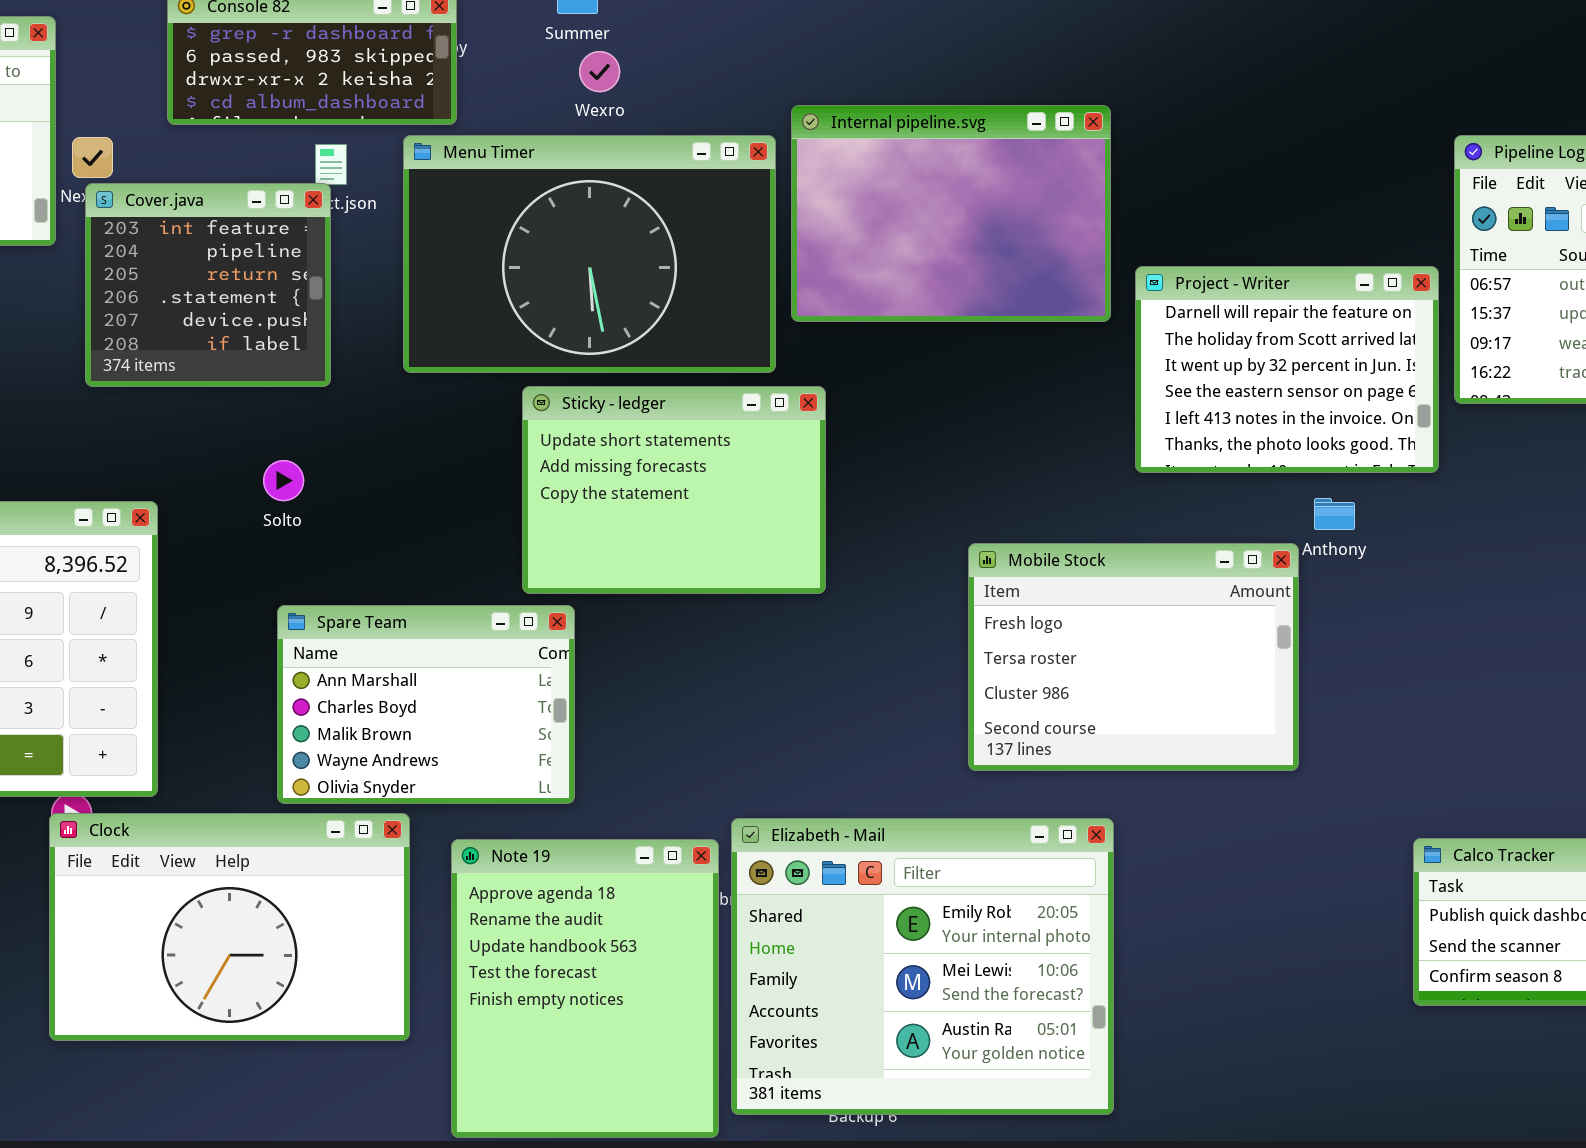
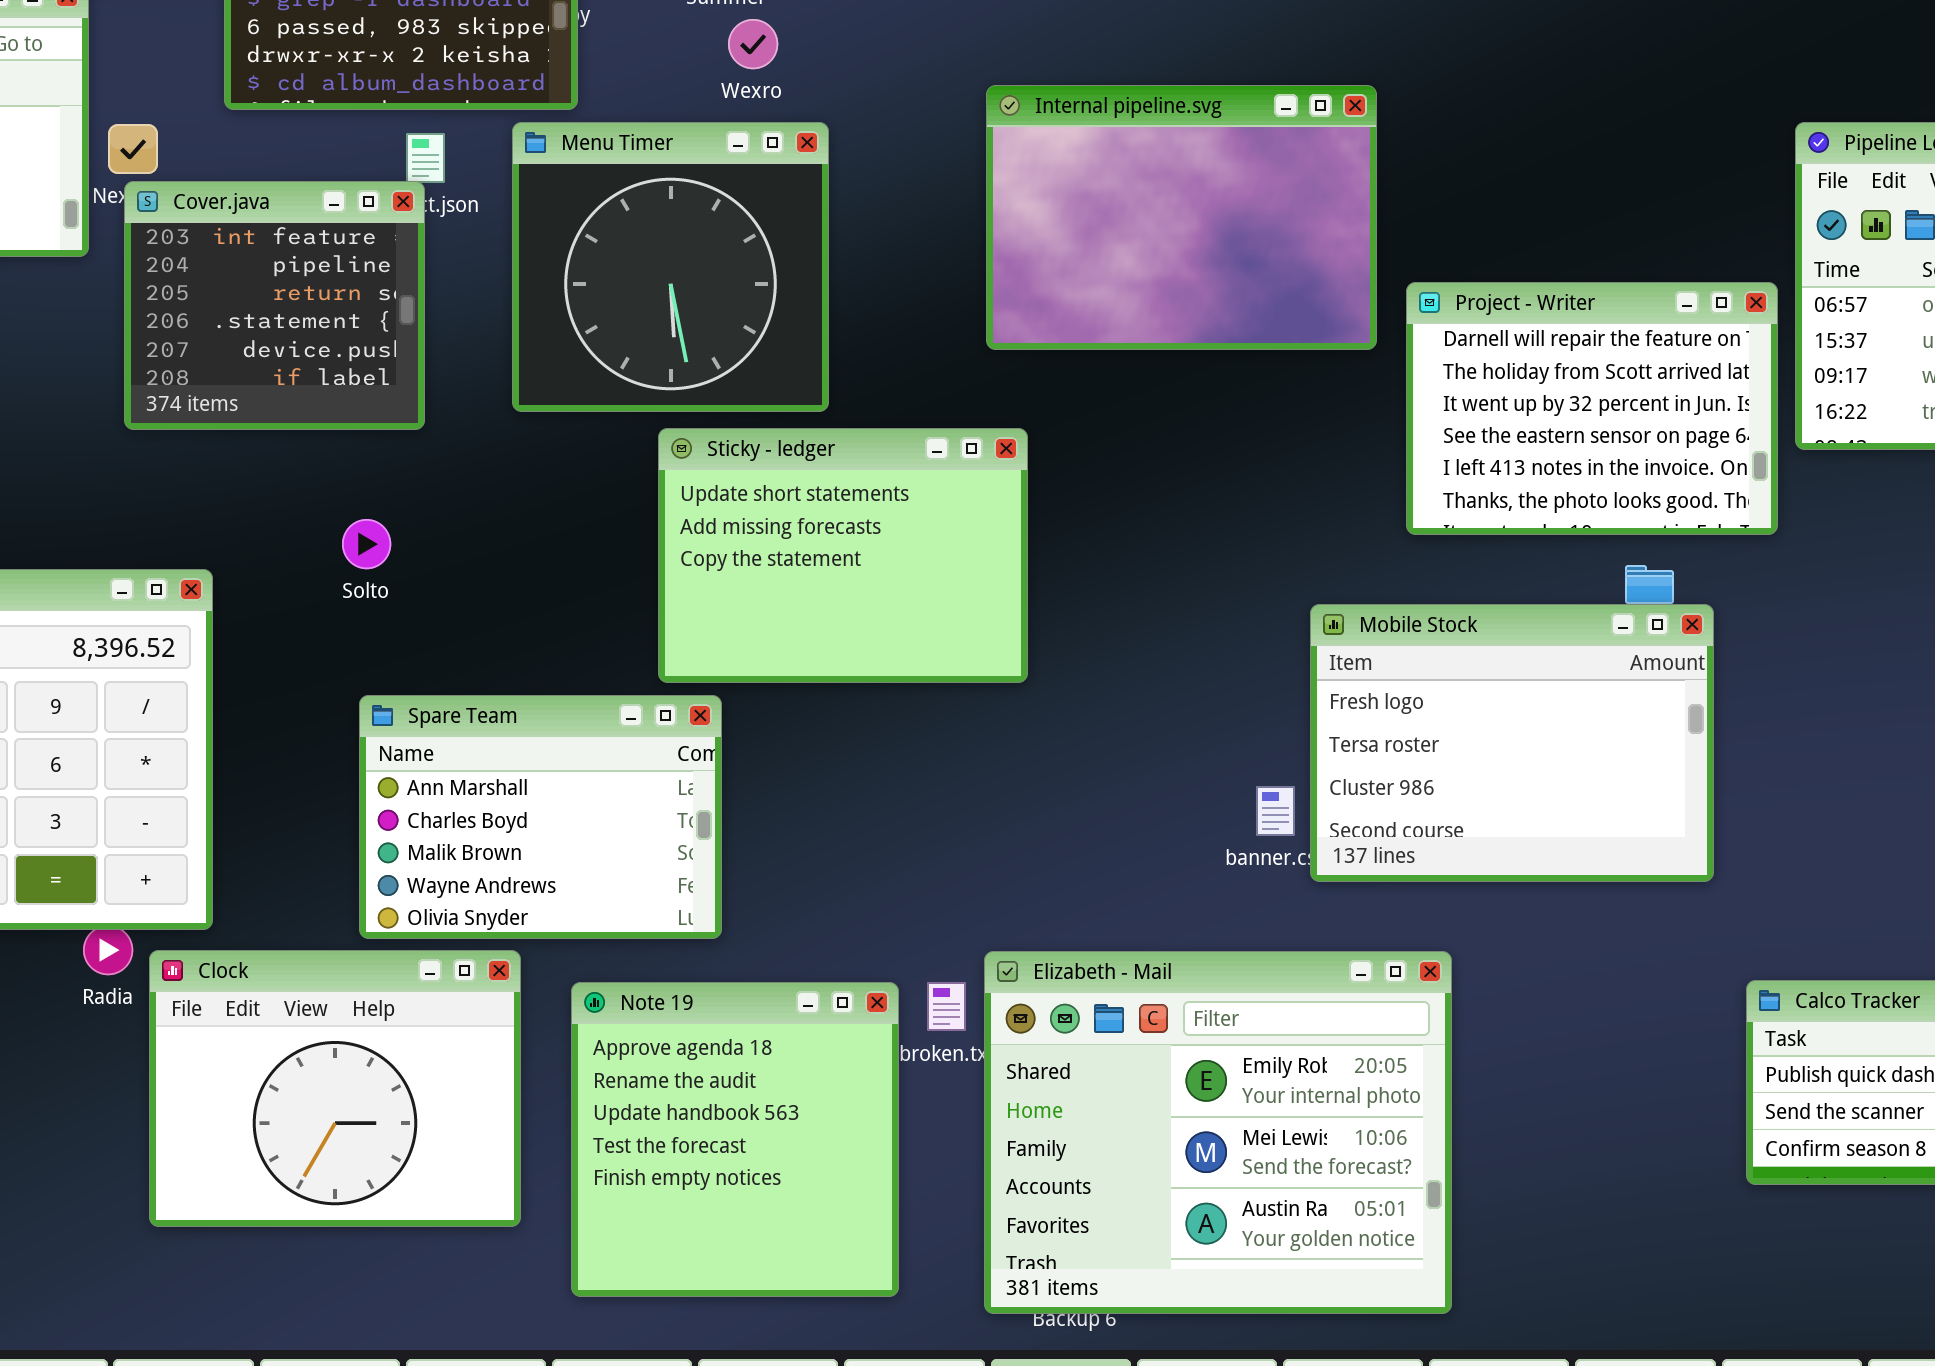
Menu Timer: [403,135,776,373] -> [512,122,829,412], resized
Mobile Stock: [968,543,1299,771] -> [1310,604,1714,882], moved
Clock: [49,813,410,1041] -> [149,950,521,1227], resized
Elizabeth - Mail: [731,818,1114,1115] -> [984,951,1452,1314], moved
Note 19: [451,839,719,1138] -> [571,982,899,1297], resized

